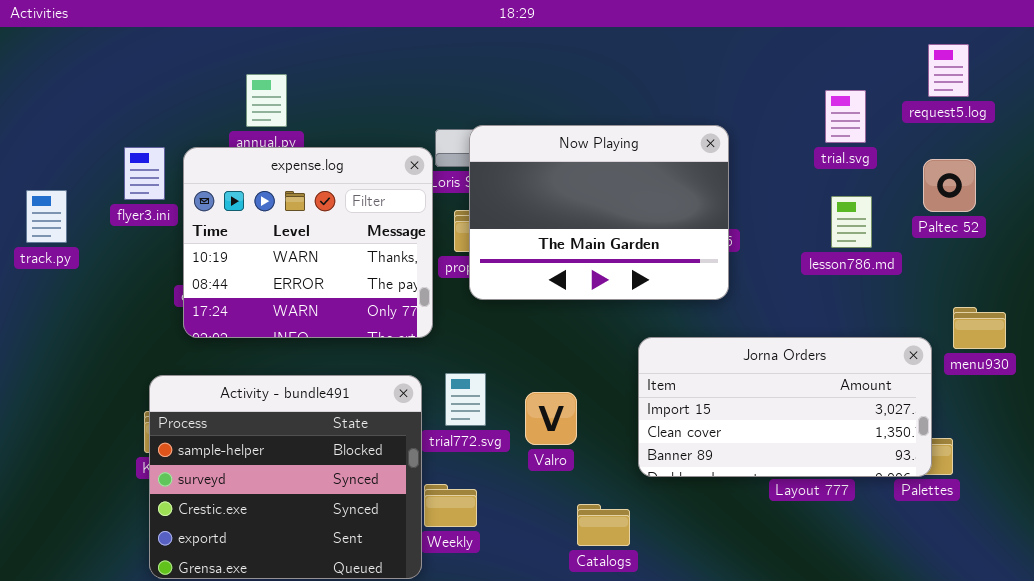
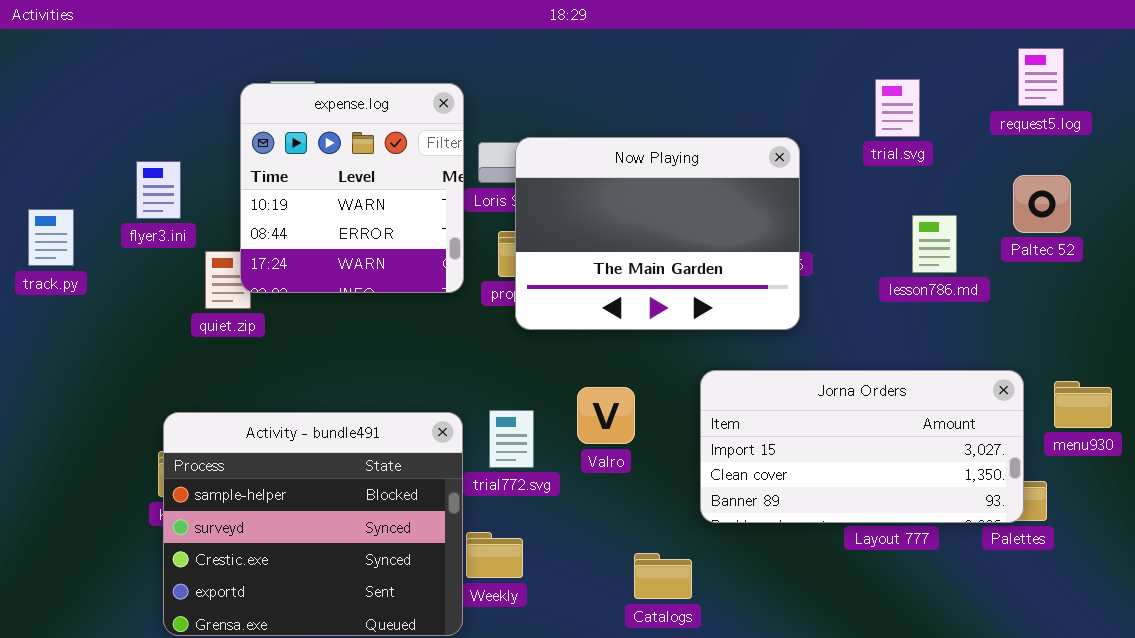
trial.svg: [825,90,866,143] -> [875,79,920,137], moved
expense.log: [183,147,433,338] -> [240,83,464,293], moved, resized
menu930: [953,307,1006,349] -> [1054,381,1112,428], moved
Valro: [525,392,577,445] -> [577,387,635,444], moved

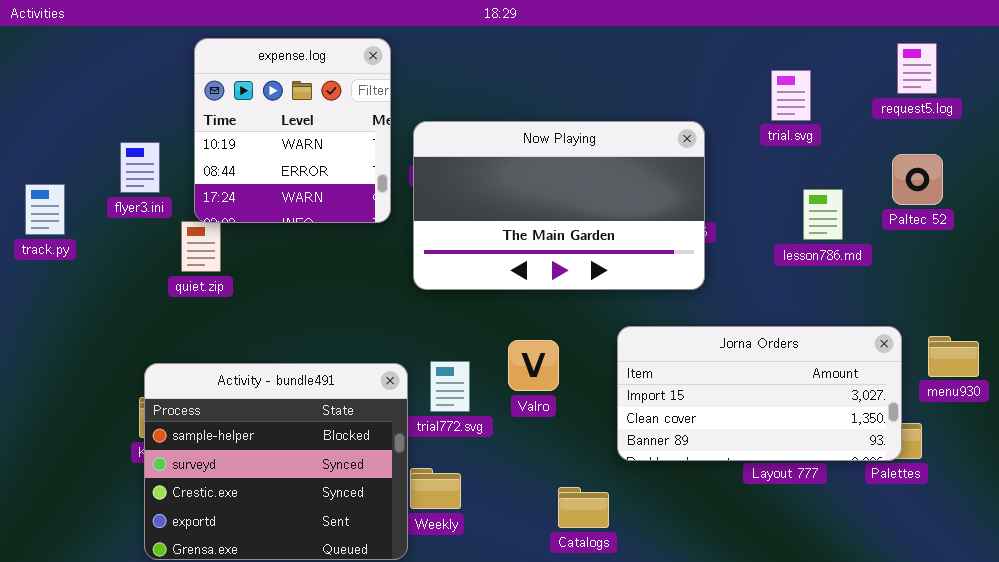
expense.log: [240,83,464,293] -> [194,38,391,223], moved
Now Playing: [515,137,800,330] -> [413,121,705,290], resized

